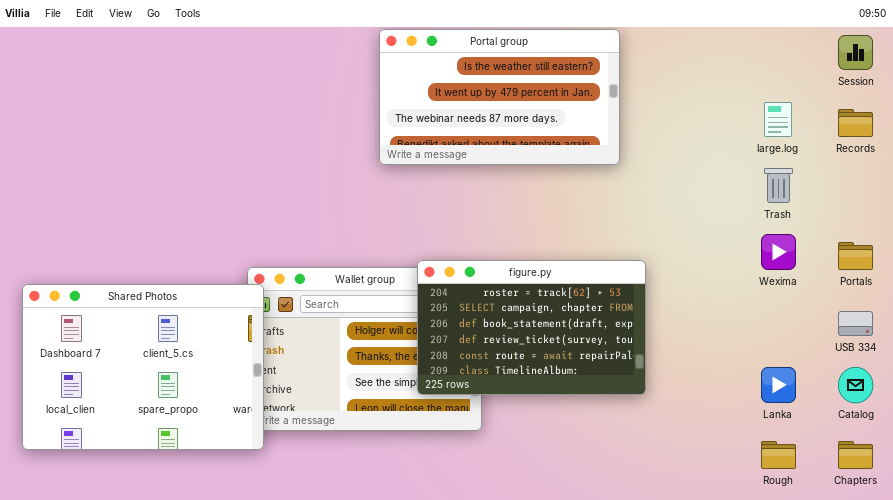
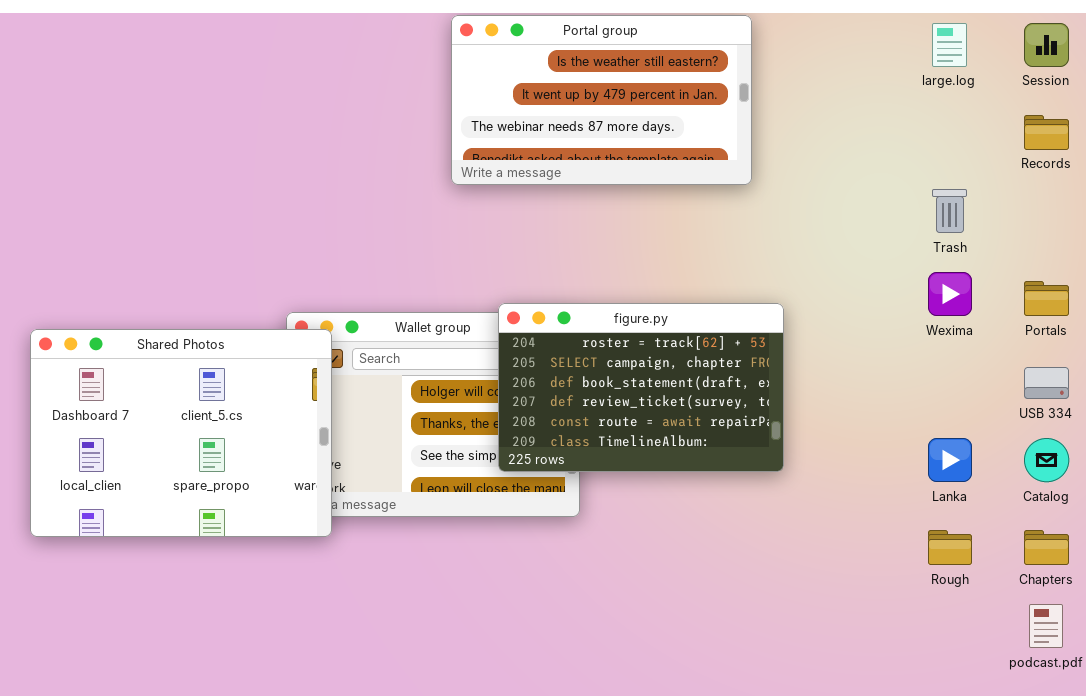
large.log: [764,102,792,137] -> [932,23,967,67], moved
Shared Photos: [22,284,264,450] -> [30,329,332,537], moved

